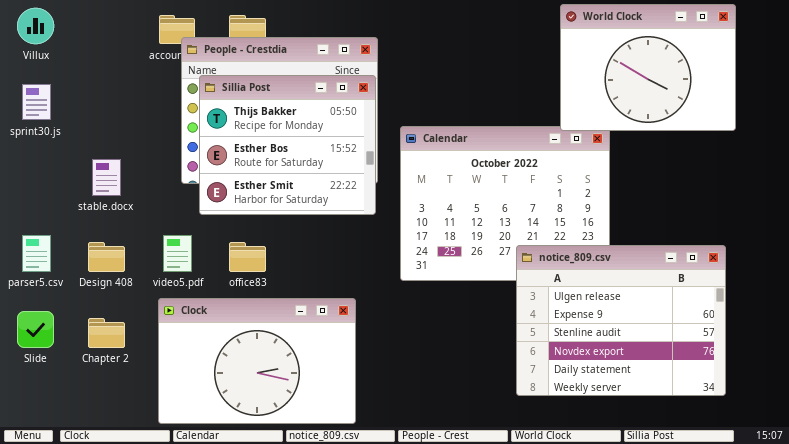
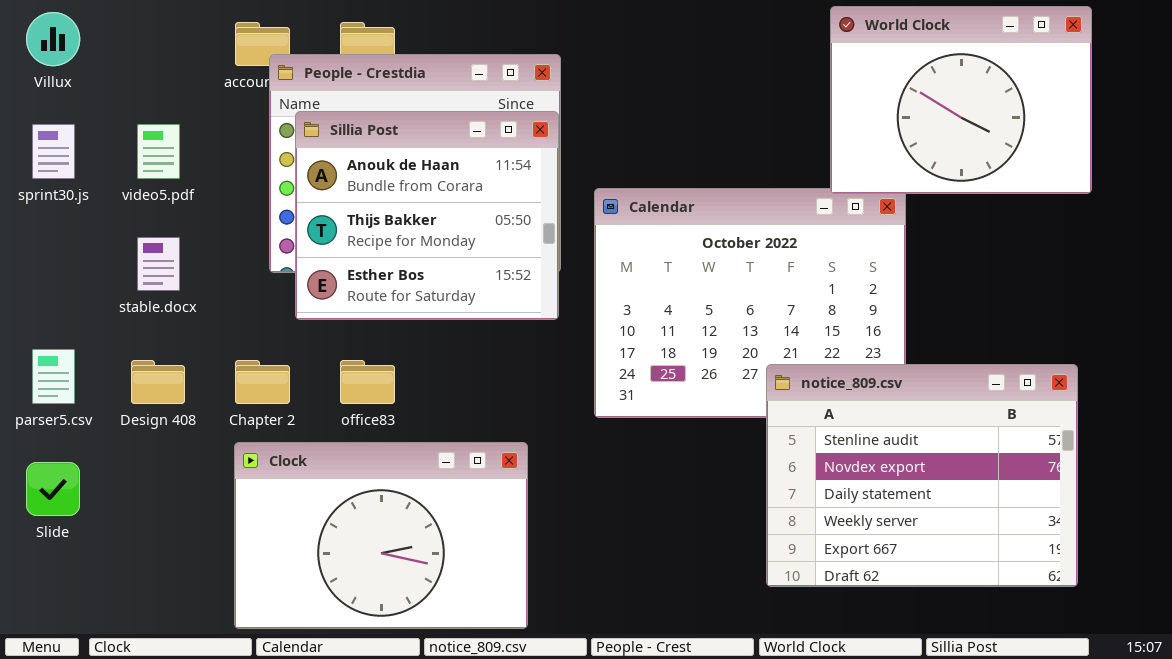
Sillia Post: [199,75,376,215] -> [295,111,559,320], scrolled up 1 row
video5.pdf: [163,235,192,272] -> [137,124,180,179], moved
notice_809.csv: [516,245,726,396] -> [766,364,1078,587], scrolled down 2 rows
Chapter 2: [88,318,125,348] -> [235,360,290,404], moved

